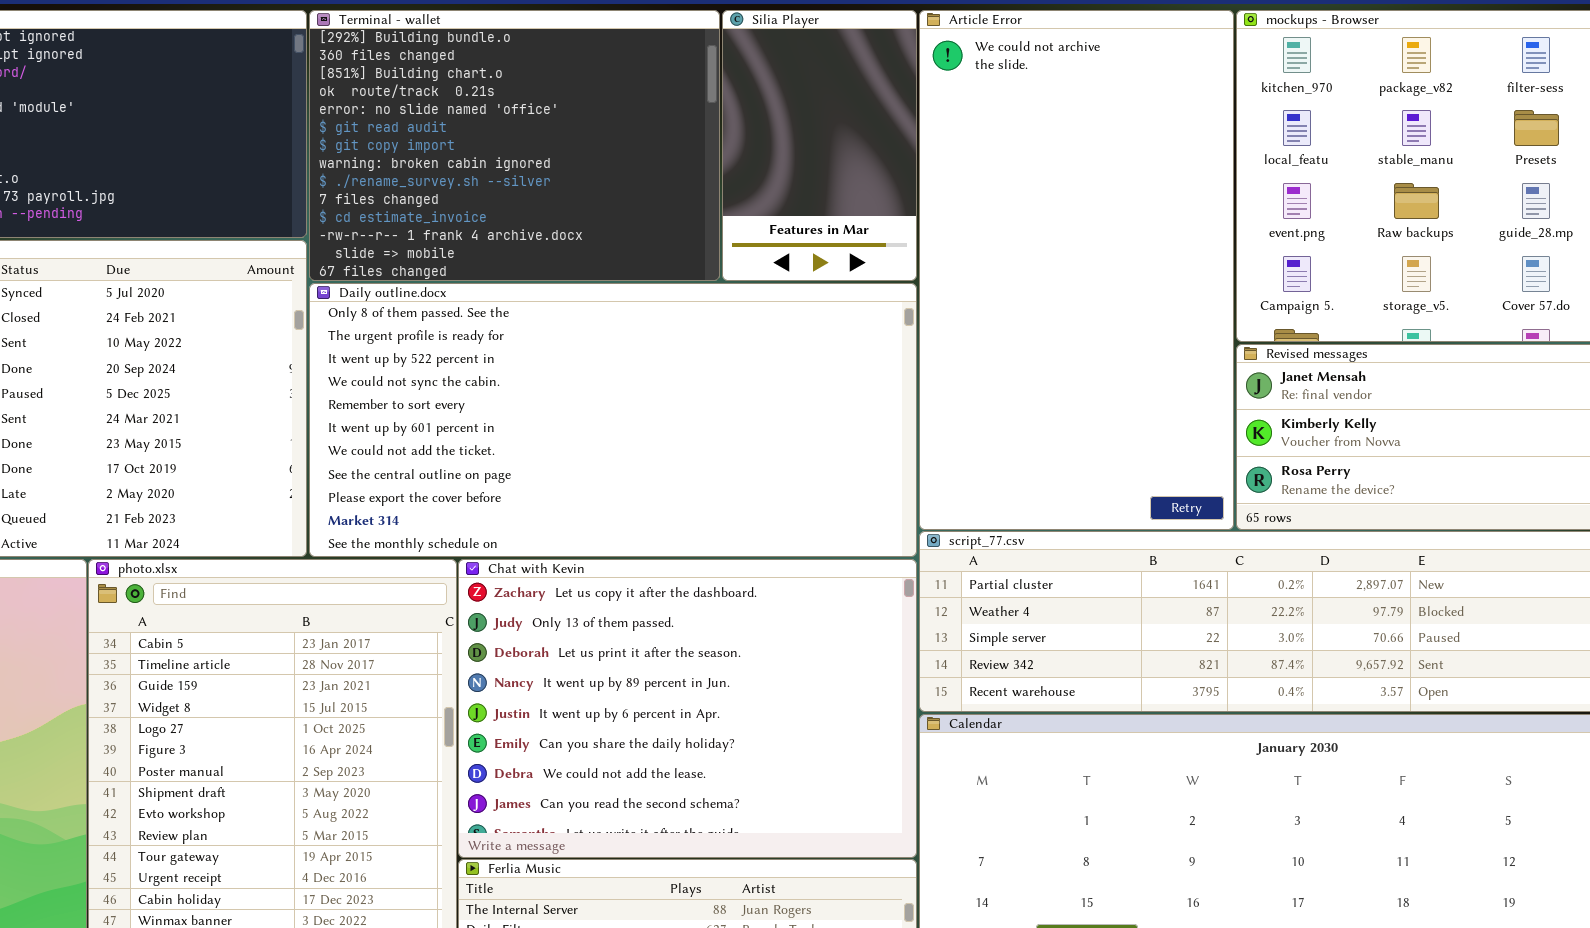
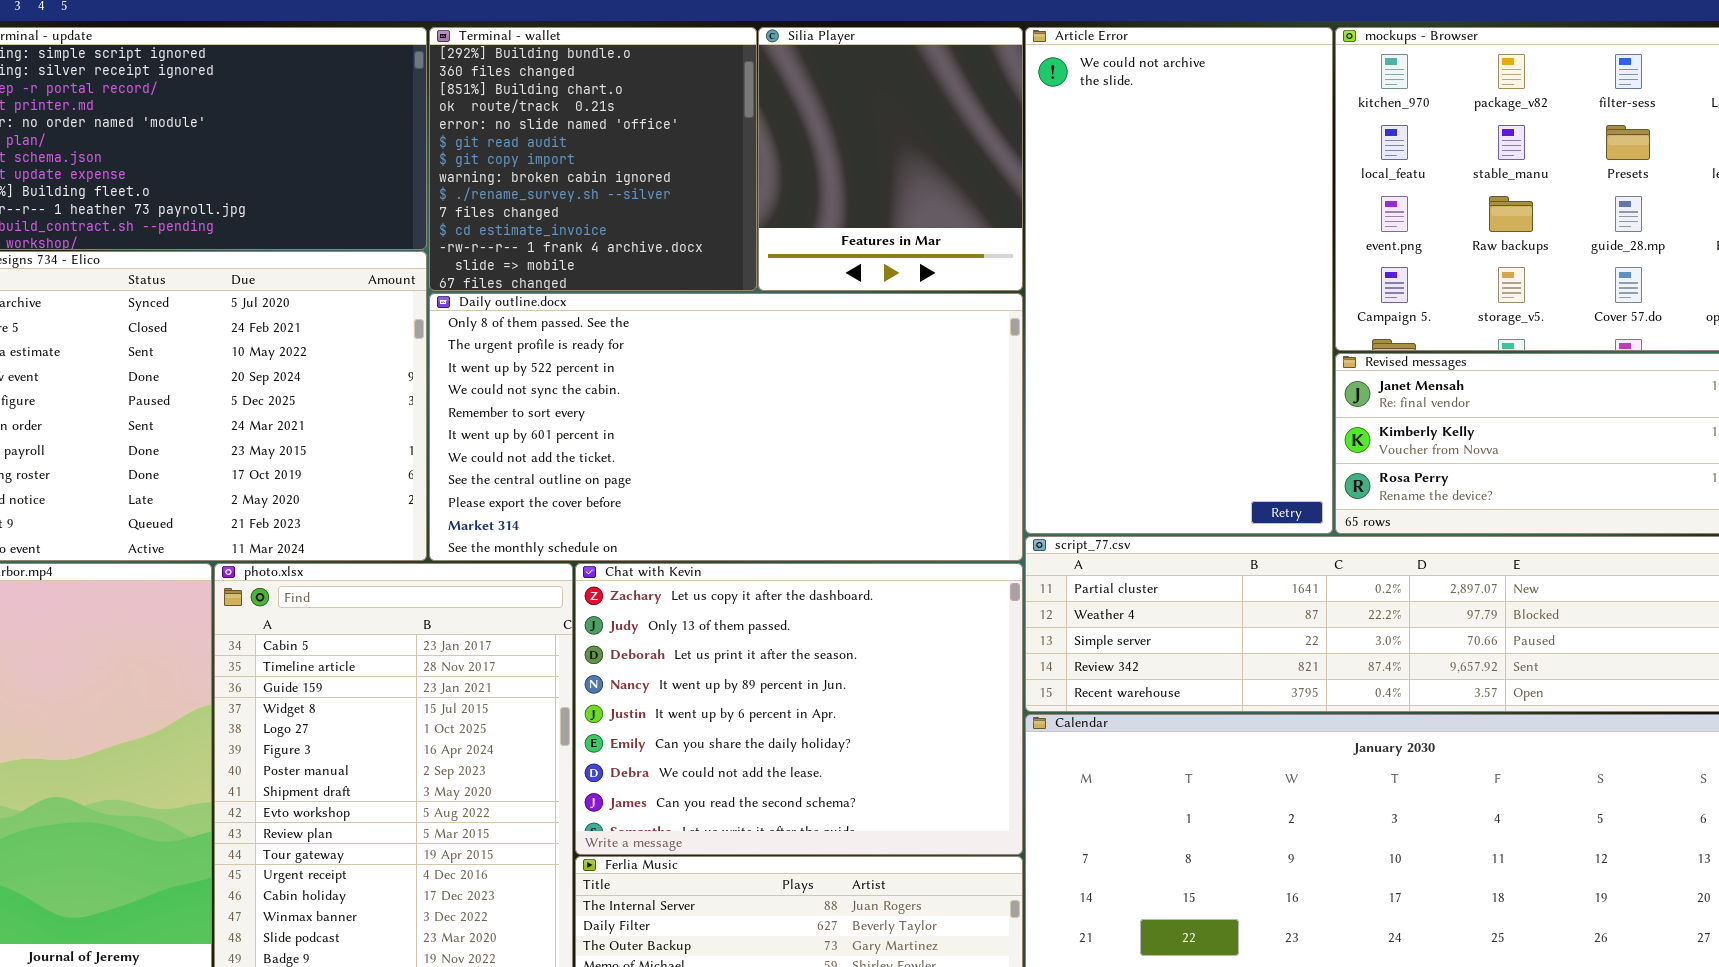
Terminal - wallet: [309,10,720,281] -> [429,27,757,291], resized
Silia Player: [722,10,917,281] -> [758,27,1023,291], resized

